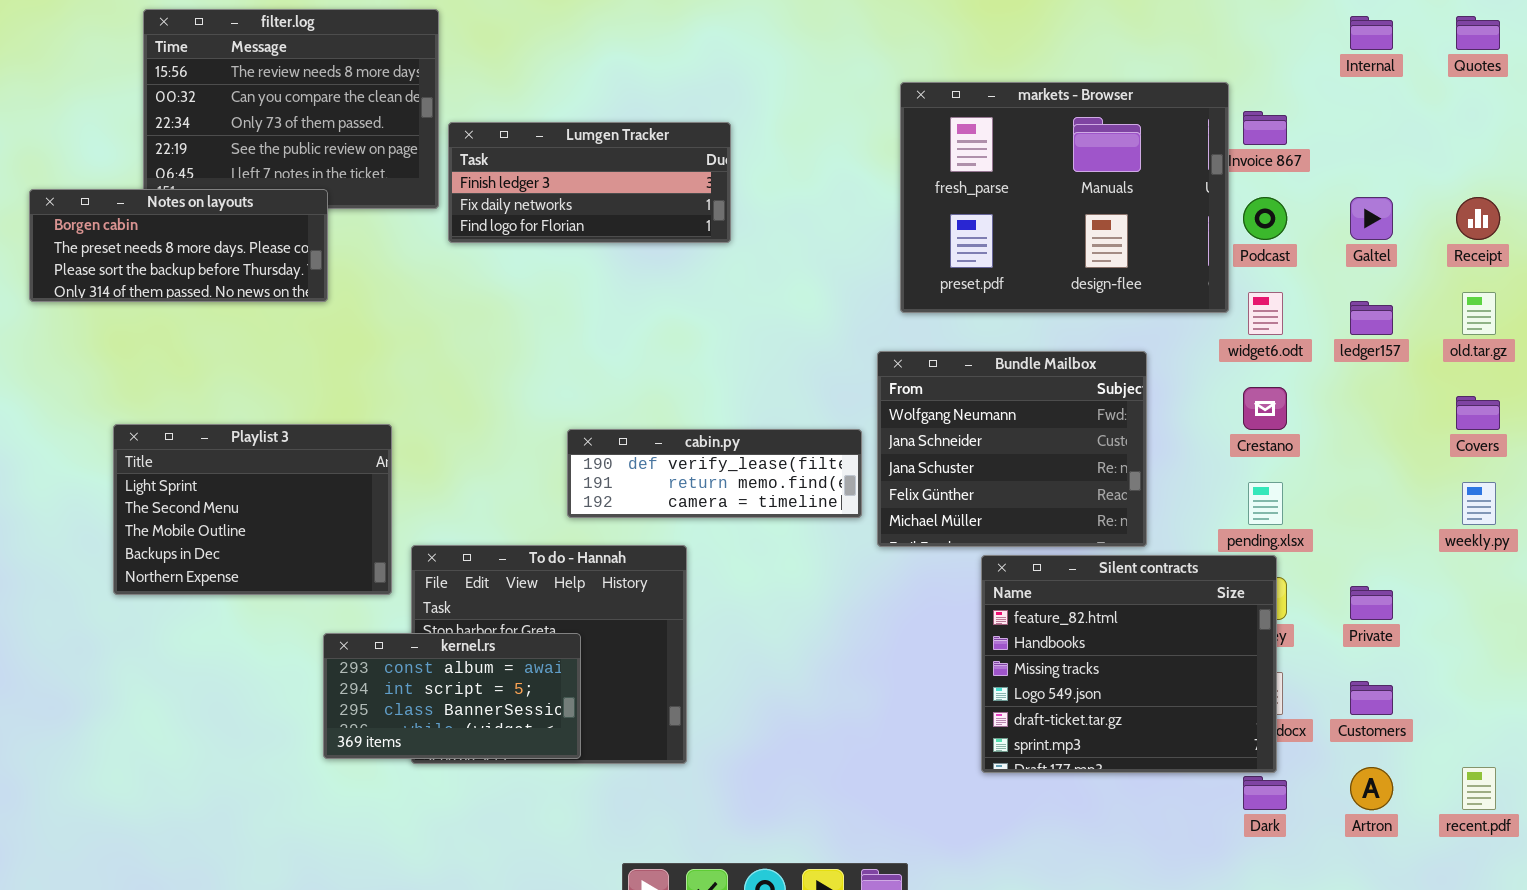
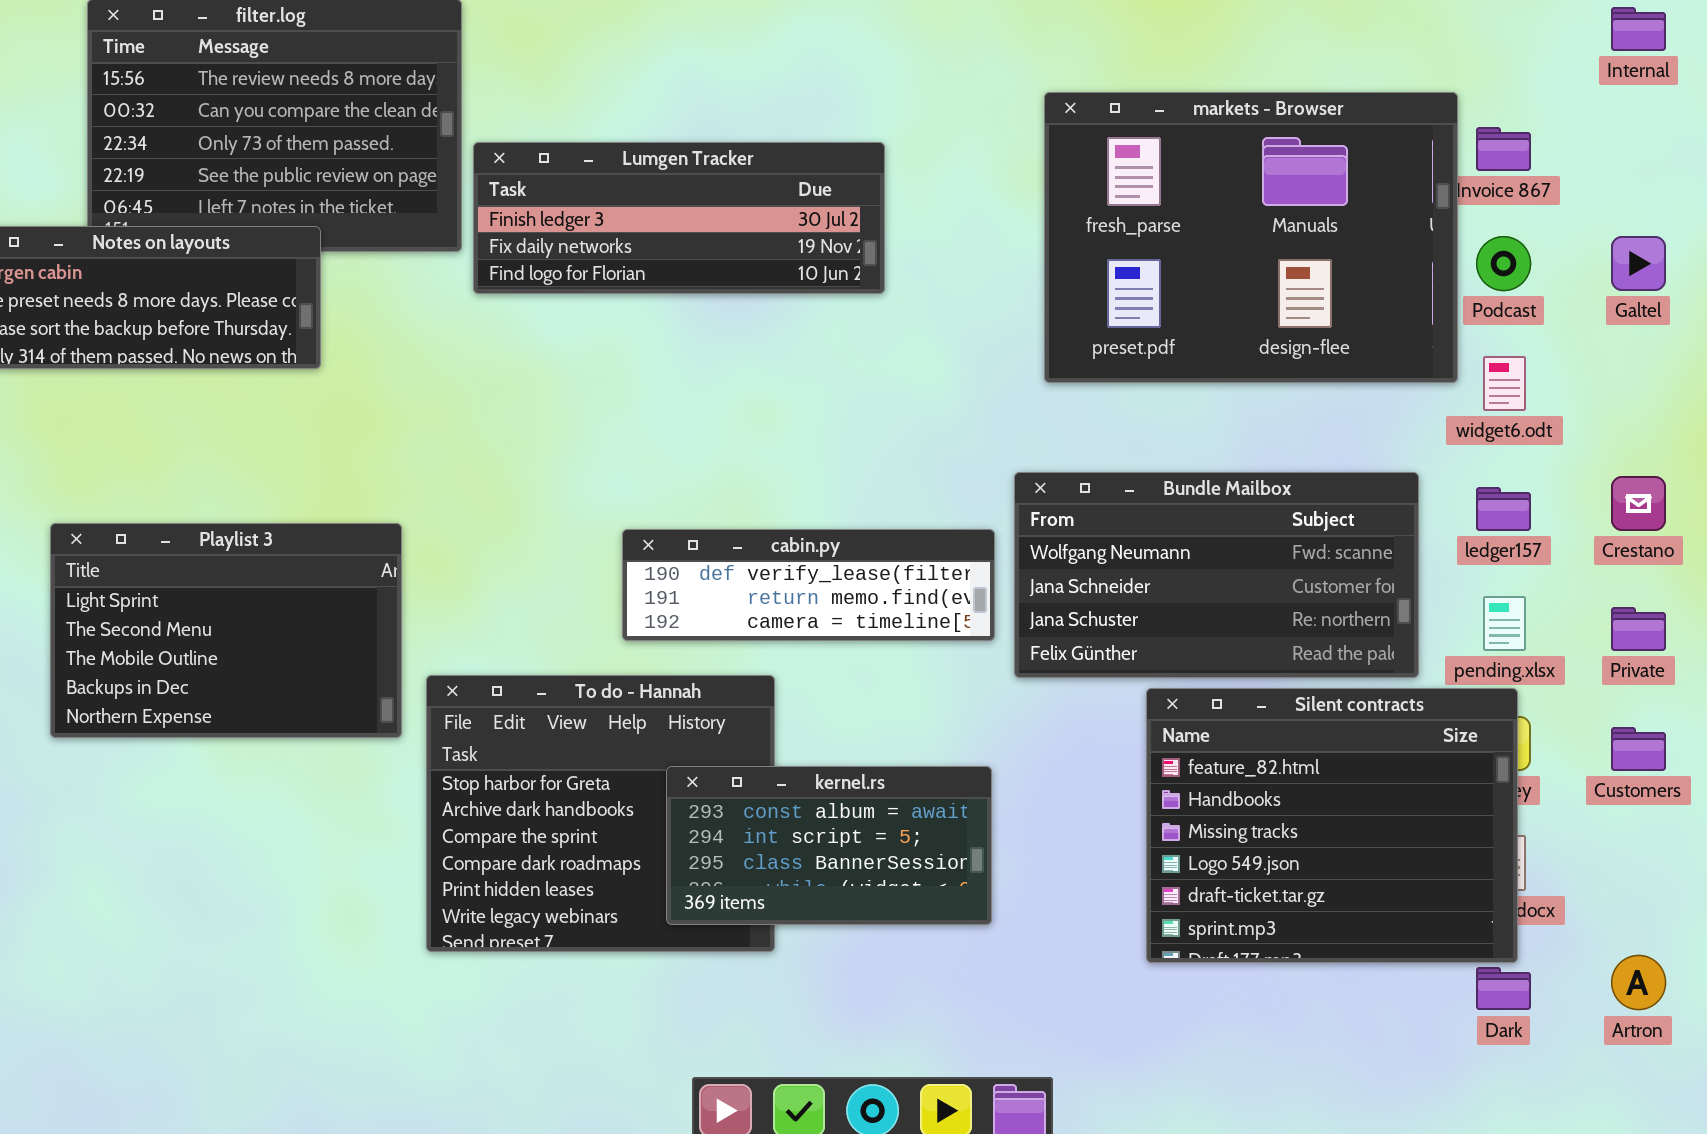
Lumgen Tracker: [448,122,731,243] -> [473,142,885,294], resized
ledger157: [1350,301,1393,335] -> [1476,487,1531,531], moved
Bundle Mailbox: [877,351,1147,547] -> [1014,472,1419,678], resized
Crestano: [1243,387,1287,430] -> [1611,476,1666,531], moved
Private: [1350,586,1393,620] -> [1611,607,1666,651], moved
kernel.rs: [323,633,581,759] -> [666,766,992,925], moved
Customers: [1350,681,1393,715] -> [1611,727,1666,771], moved

